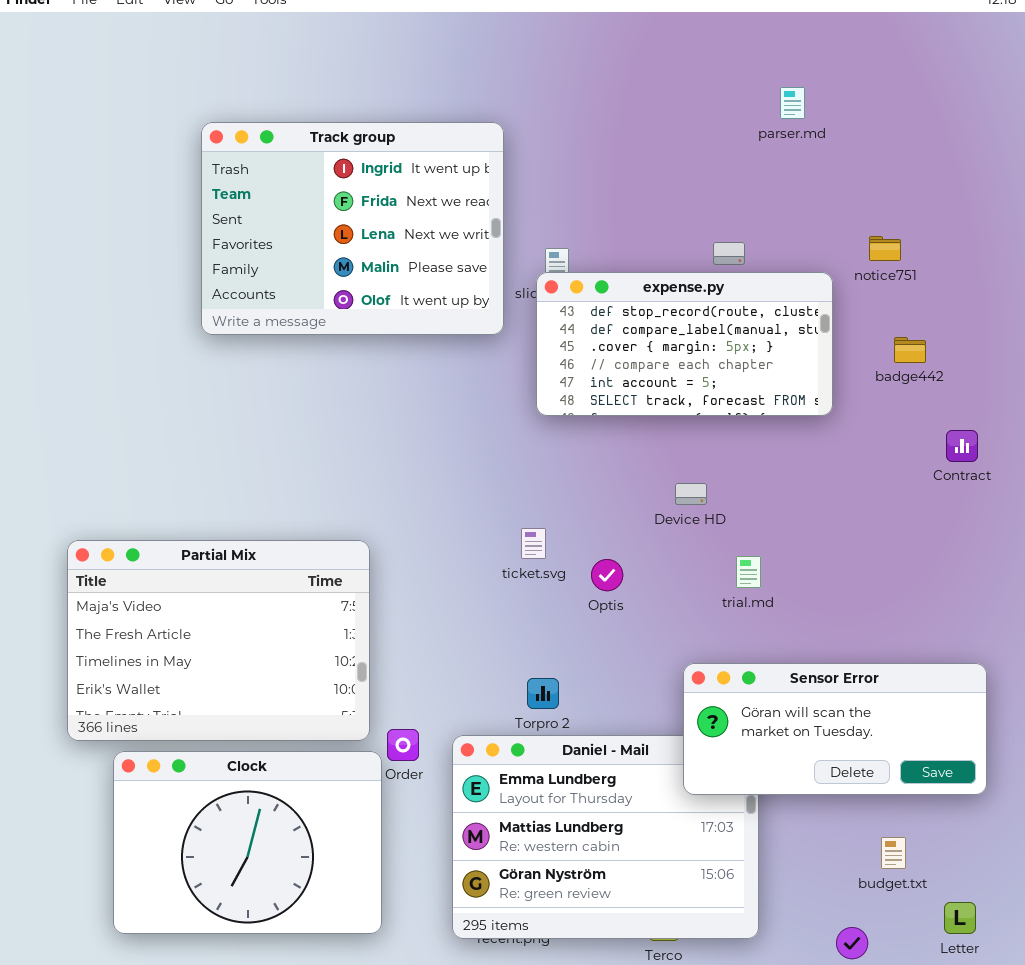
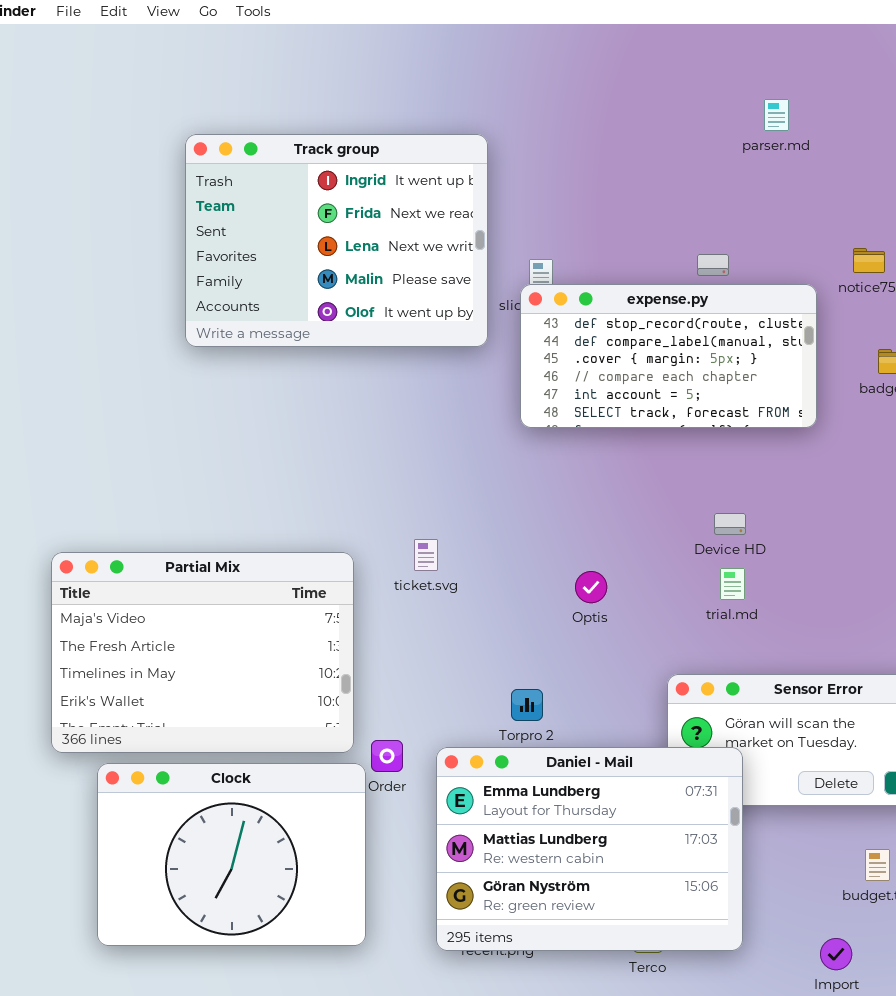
Device HD: [675,483,707,505] -> [714,513,746,535], moved
ticket.svg: [521,528,546,559] -> [414,539,438,571], moved
Daniel - Mail: [452,735,759,939] -> [436,747,743,951], raised

